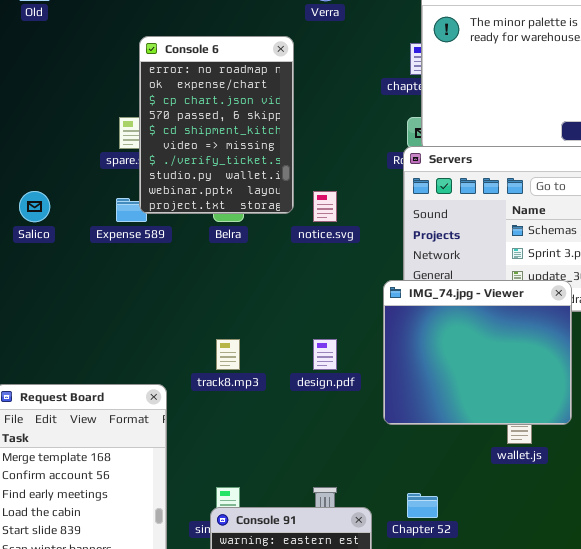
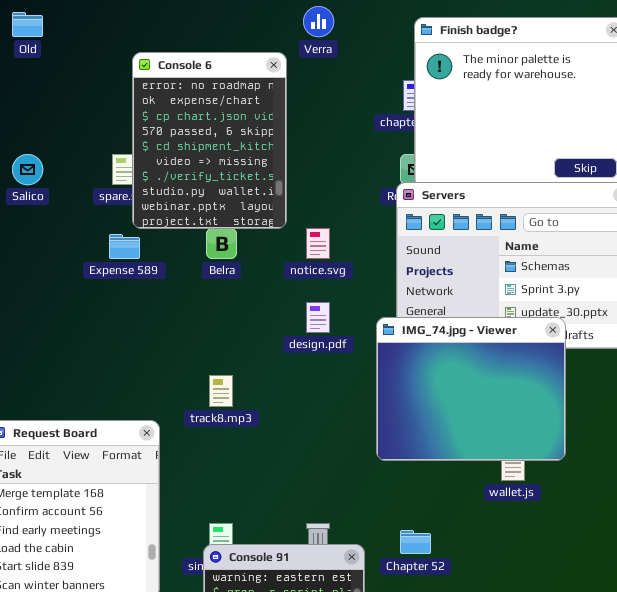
Console 6: [139,36,294,214] -> [132,52,287,229], moved
Salico: [19,191,50,222] -> [12,154,43,185], moved
design.pdf: [313,339,337,370] -> [306,302,330,333], moved

